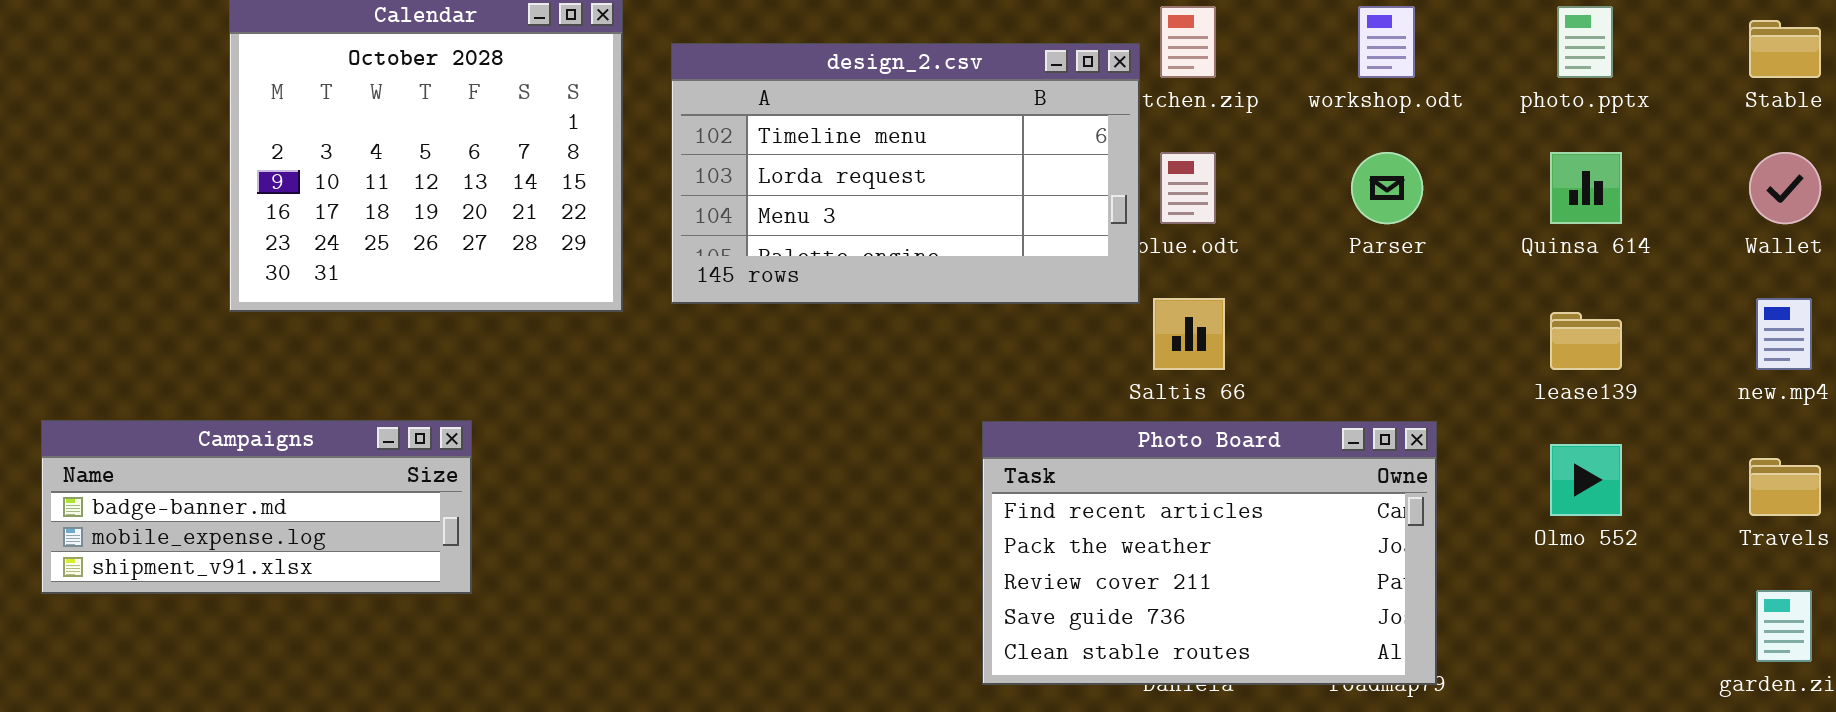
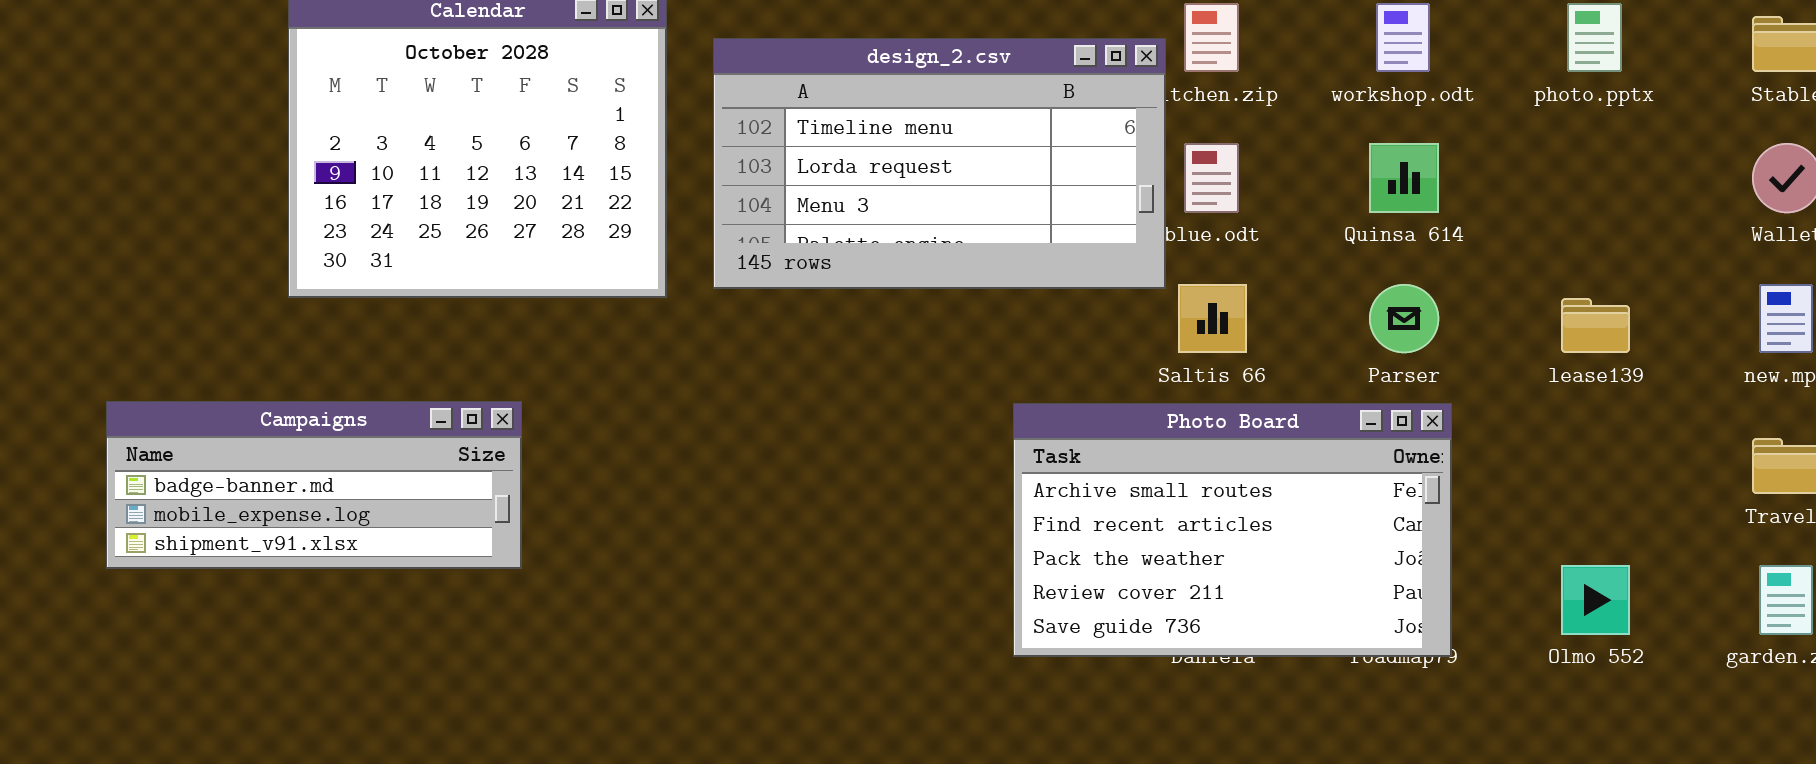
Parser: [1351,152,1423,224] -> [1369,284,1439,353], moved
Quinsa 614: [1550,152,1622,224] -> [1369,143,1439,213], moved
Photo Board: [982,421,1437,685] -> [1013,403,1452,657], scrolled up 1 row
Olmo 552: [1550,444,1622,516] -> [1561,565,1630,635], moved

